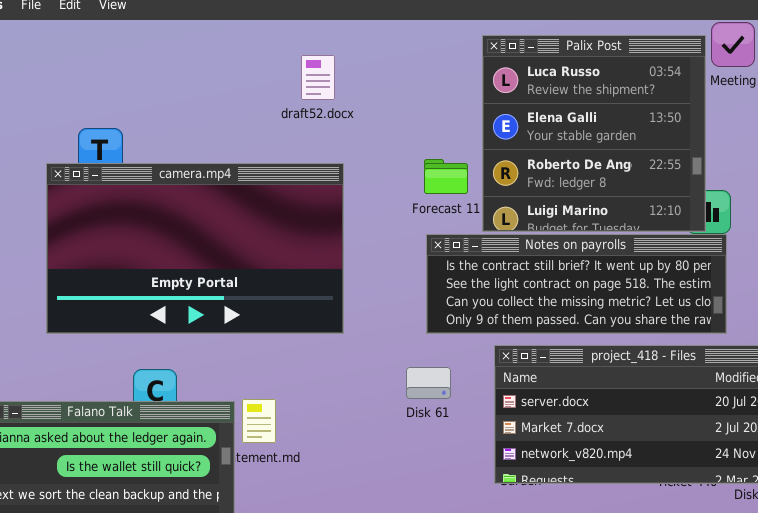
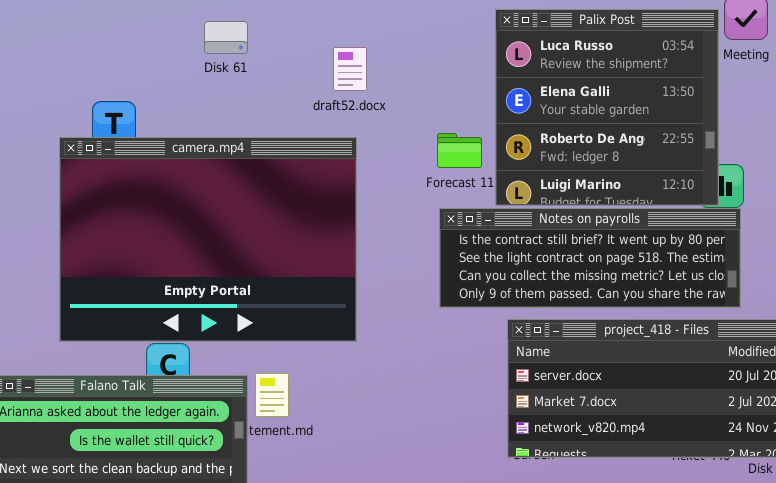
draft52.docx: [301,55,335,100] -> [333,47,367,91], moved
camera.mp4: [46,163,344,334] -> [59,137,357,342], resized
Disk 61: [406,367,451,399] -> [204,21,248,54], moved

